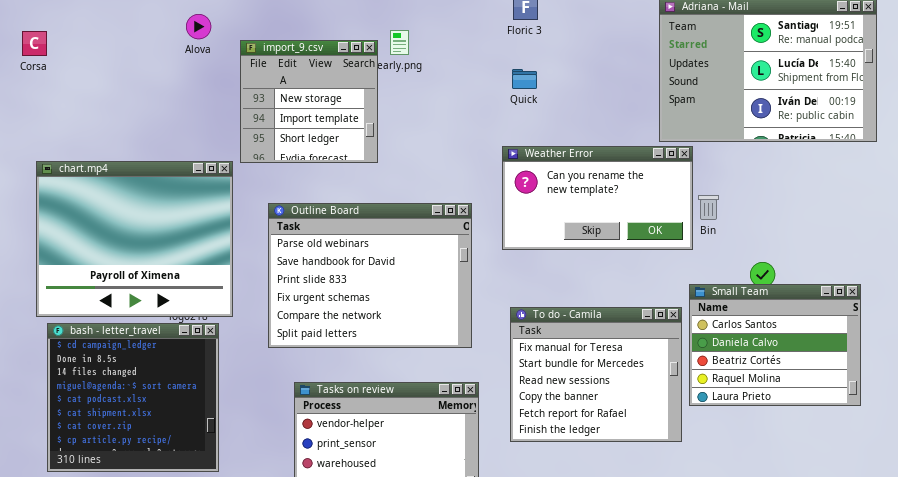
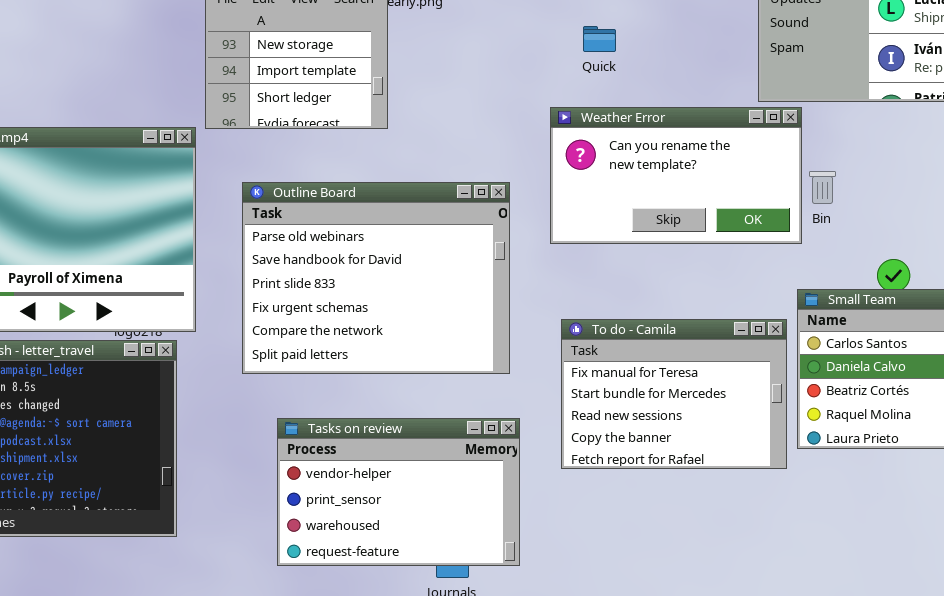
Quick: [512,69,537,89] -> [583,26,616,52], moved
To do - Camila: [510,307,682,442] -> [561,319,787,469], resized

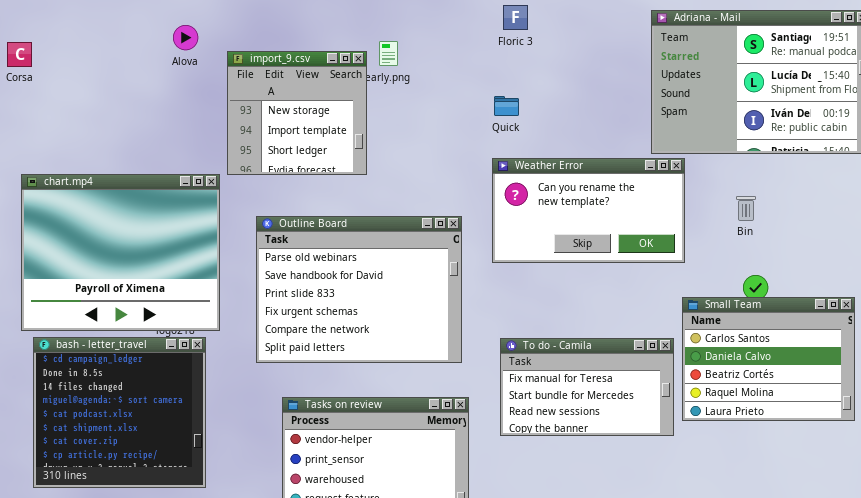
Quick: [583,26,616,52] -> [494,96,519,116], moved
Bin: [809,171,836,204] -> [736,196,756,221], moved
To do - Camila: [561,319,787,469] -> [500,338,674,436], resized

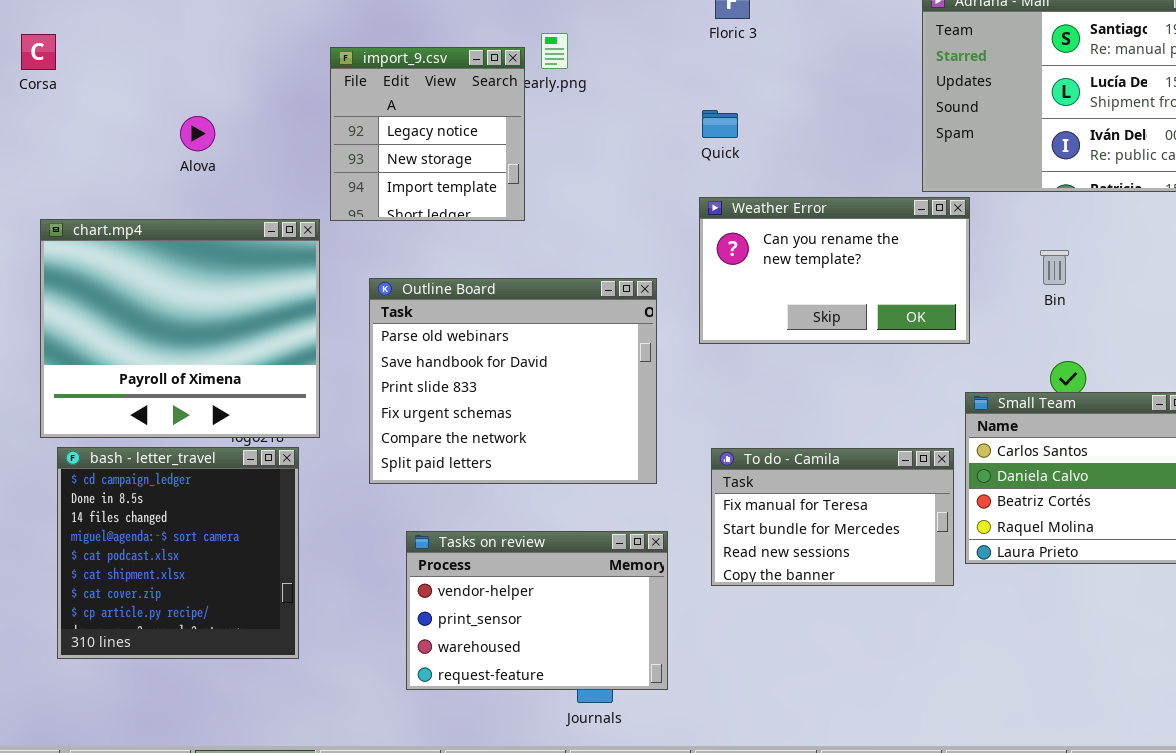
Alova: [173,25,198,50] -> [180,116,215,151], moved
import_9.csv: [227,51,367,175] -> [330,47,525,221], scrolled up 1 row

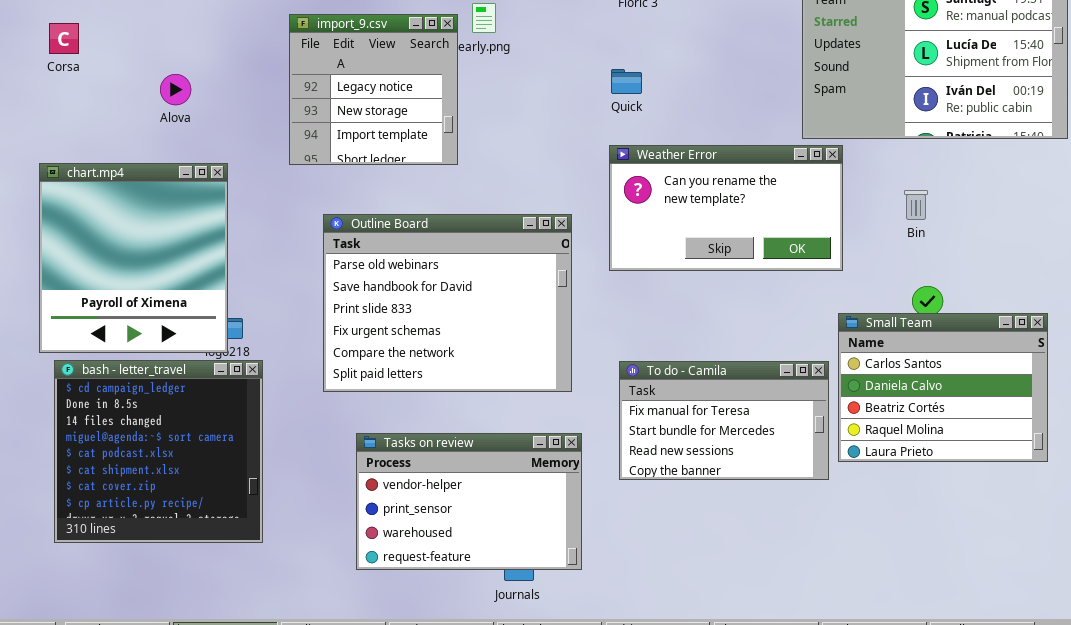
Corsa: [21,34,56,70] -> [49,23,79,54], moved
chart.mp4: [40,219,320,438] -> [39,163,228,353], resized

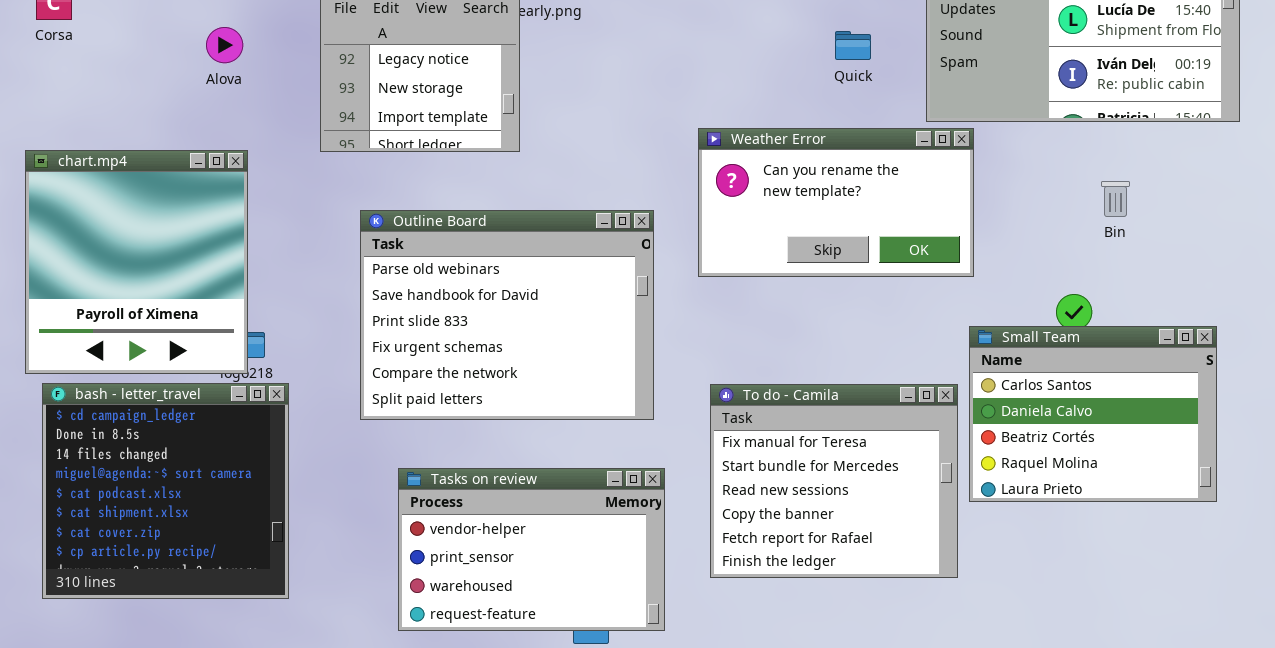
Quick: [611,69,642,94] -> [835,31,871,60], moved
Alova: [160,74,191,105] -> [206,27,243,63], moved
Bin: [904,190,928,220] -> [1101,181,1130,217], moved
To do - Camila: [619,361,829,480] -> [710,384,958,578], resized

